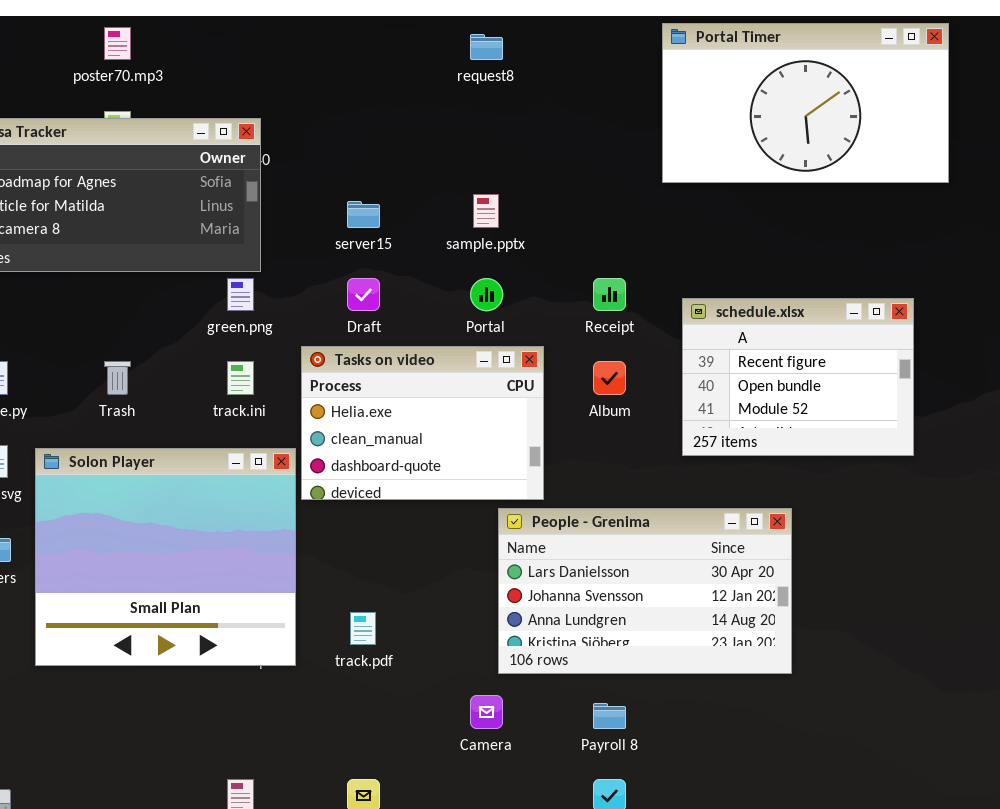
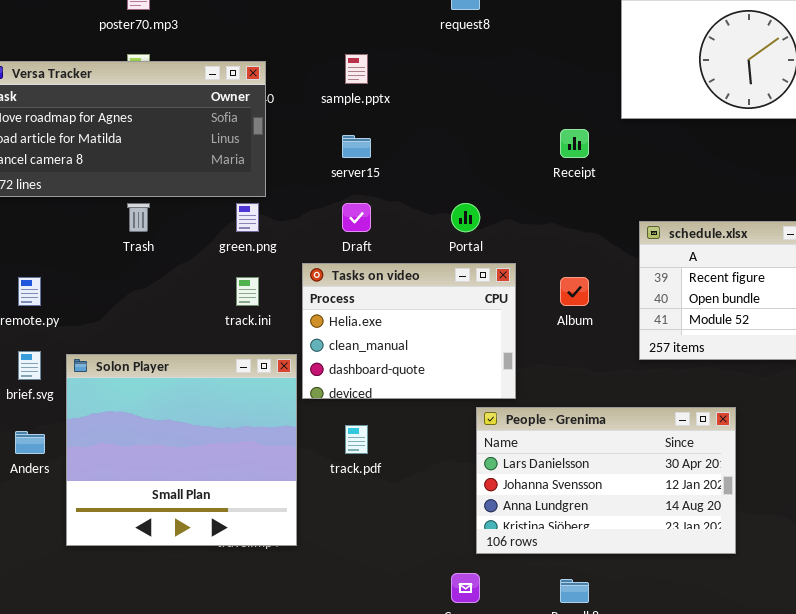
sample.pptx: [473,194,499,228] -> [345,54,368,84], moved
Receipt: [593,278,626,311] -> [560,129,589,158], moved
Trash: [104,361,131,395] -> [127,203,150,232], moved
track.pdf: [350,612,376,645] -> [345,425,368,454], moved

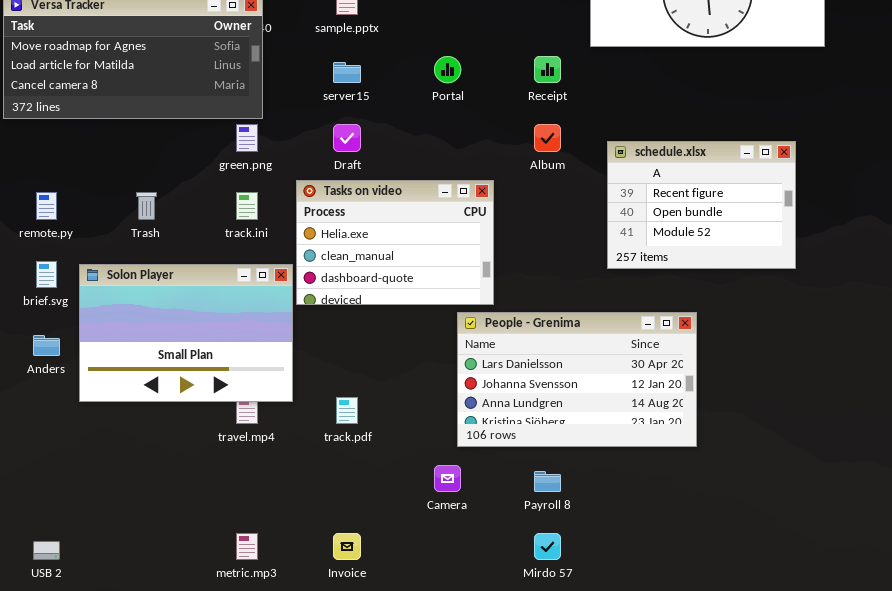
Trash: [127,203,150,232] -> [136,192,157,220], moved
Portal: [451,203,480,232] -> [434,56,461,83], moved
Album: [560,277,589,306] -> [534,124,561,152], moved
Solon Player: [66,354,297,546] -> [79,264,293,402], resized
track.pdf: [345,425,368,454] -> [336,397,358,424], moved

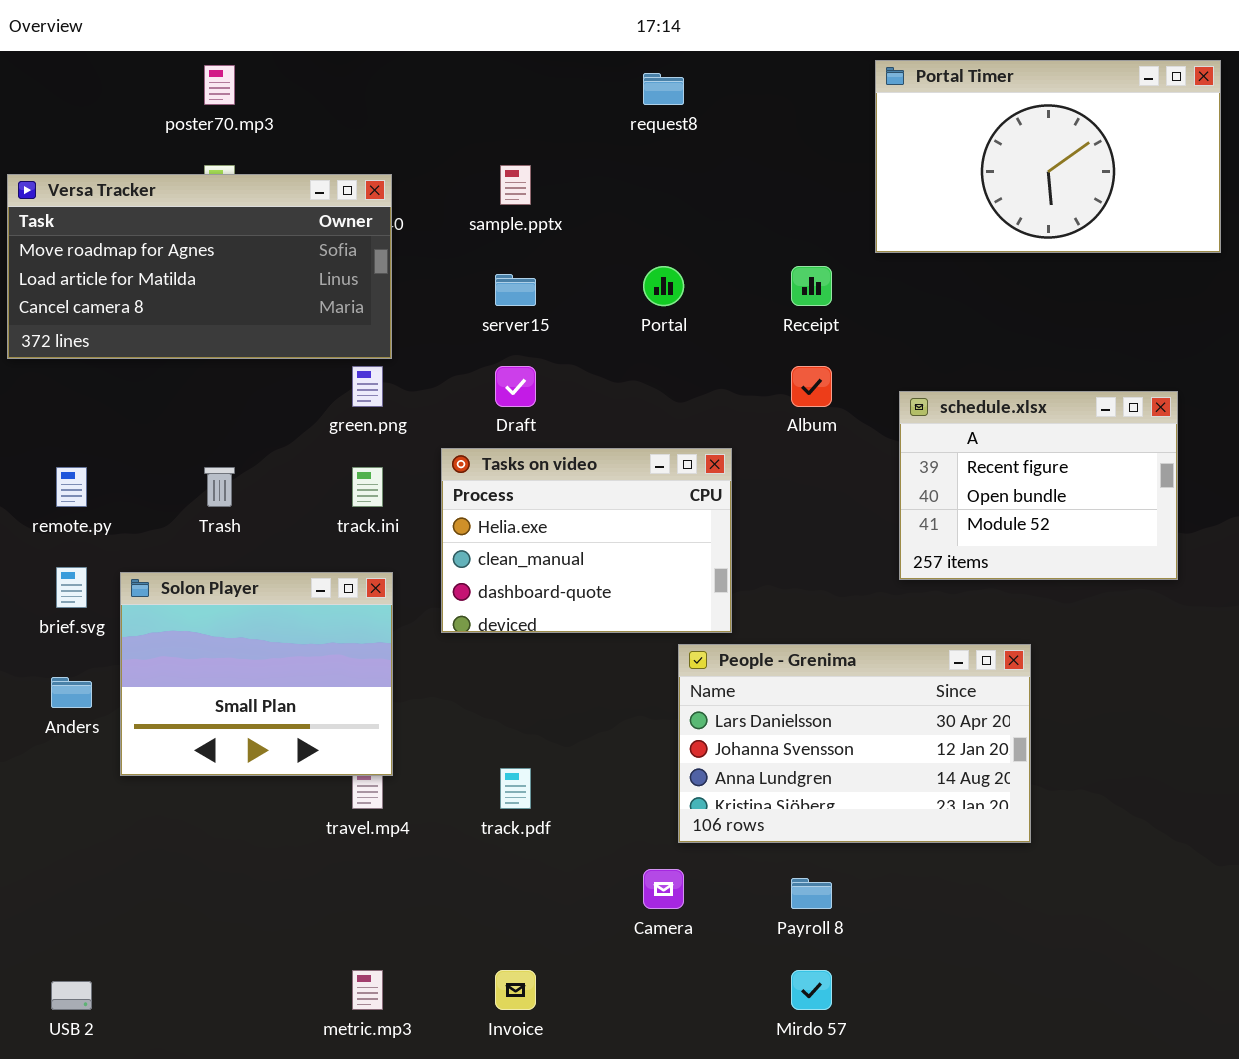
Solon Player: [79,264,293,402] -> [120,572,393,776], resized

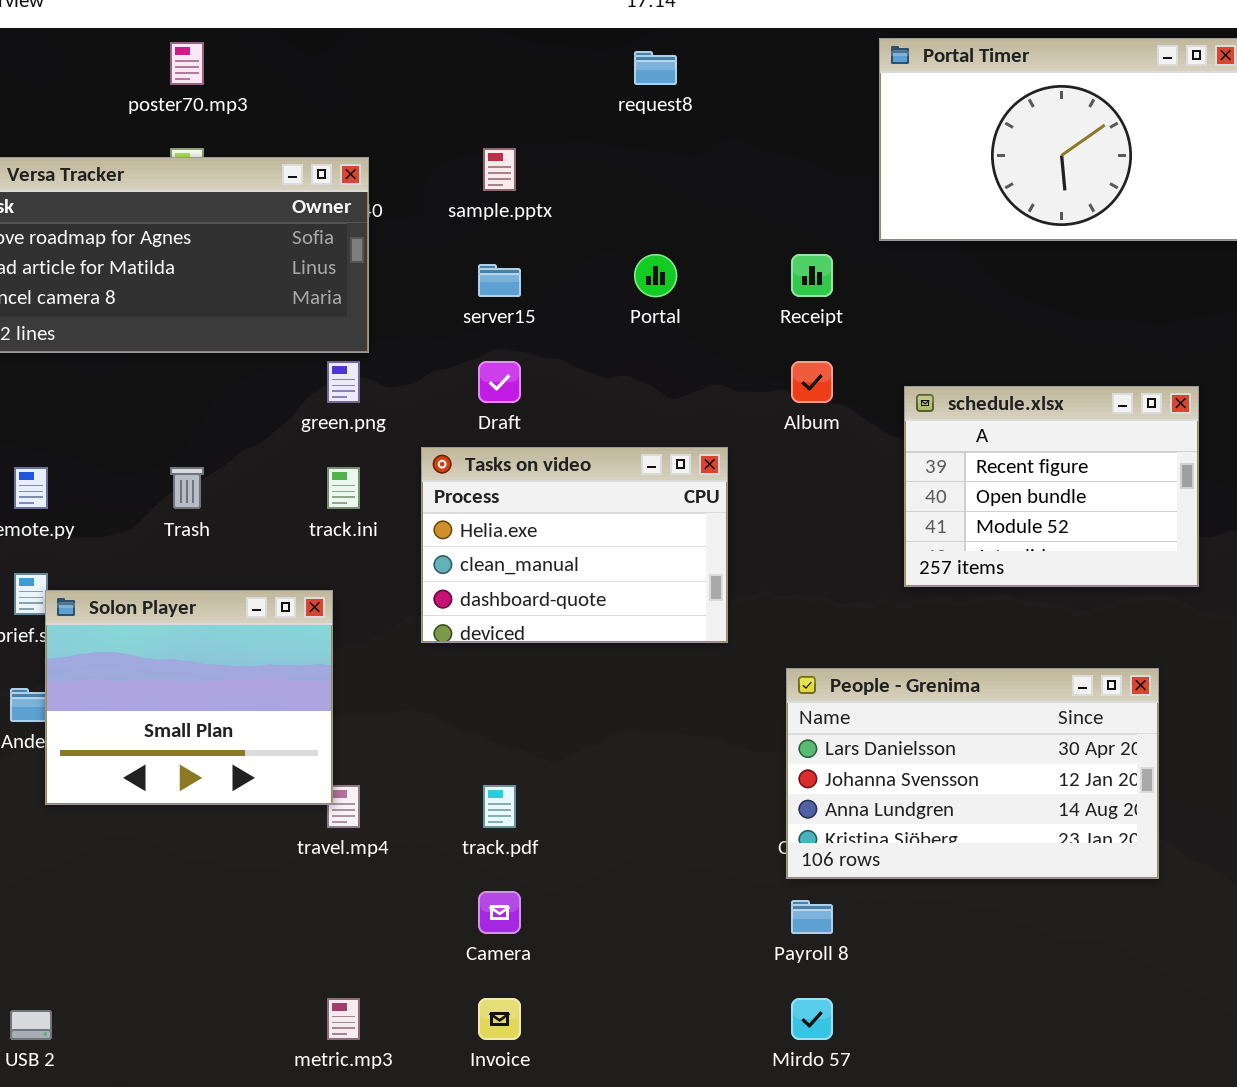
Solon Player: [120,572,393,776] -> [45,590,333,805], moved
People - Grenima: [678,644,1031,843] -> [786,668,1159,879], moved
Camera: [643,869,684,909] -> [478,891,521,934], moved

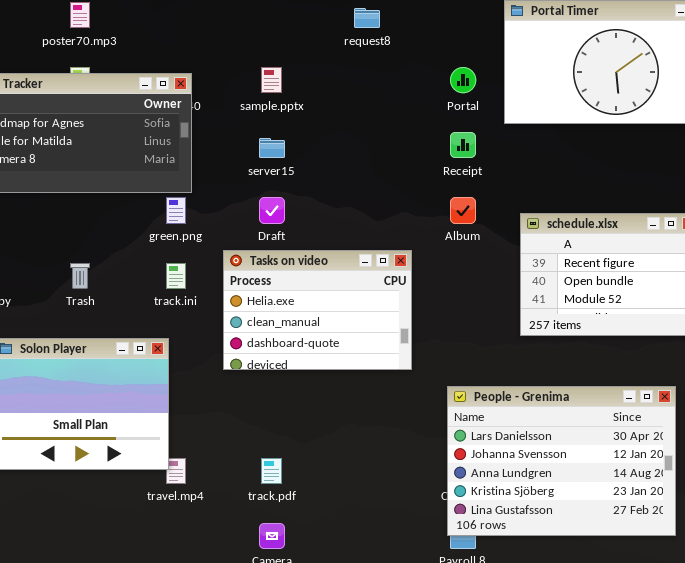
Portal: [634,254,677,297] -> [450,67,476,93], moved
People - Grenima: [786,668,1159,879] -> [447,386,676,536], resized

